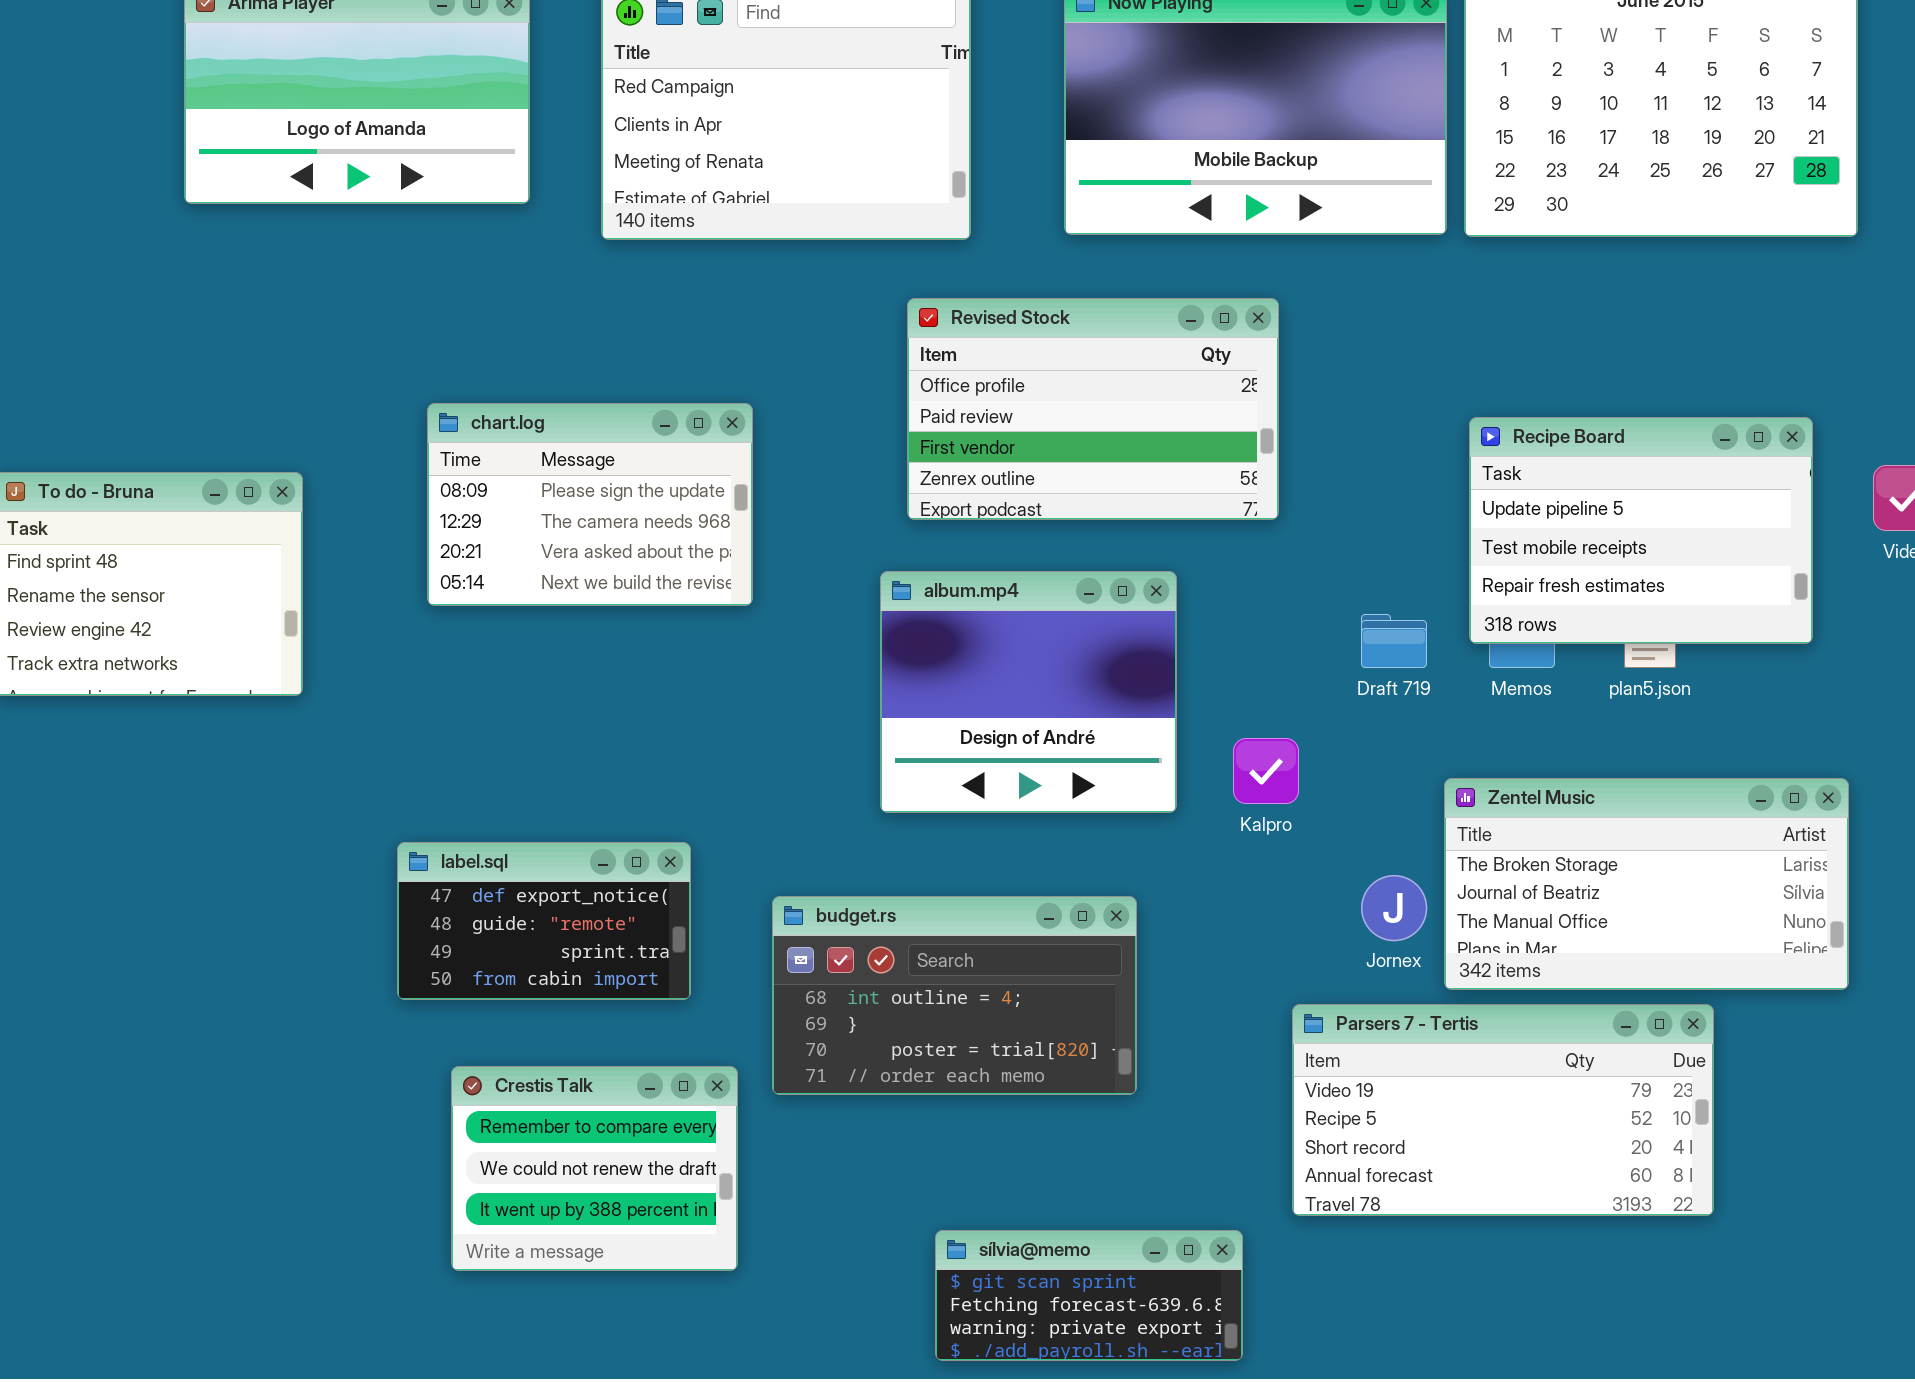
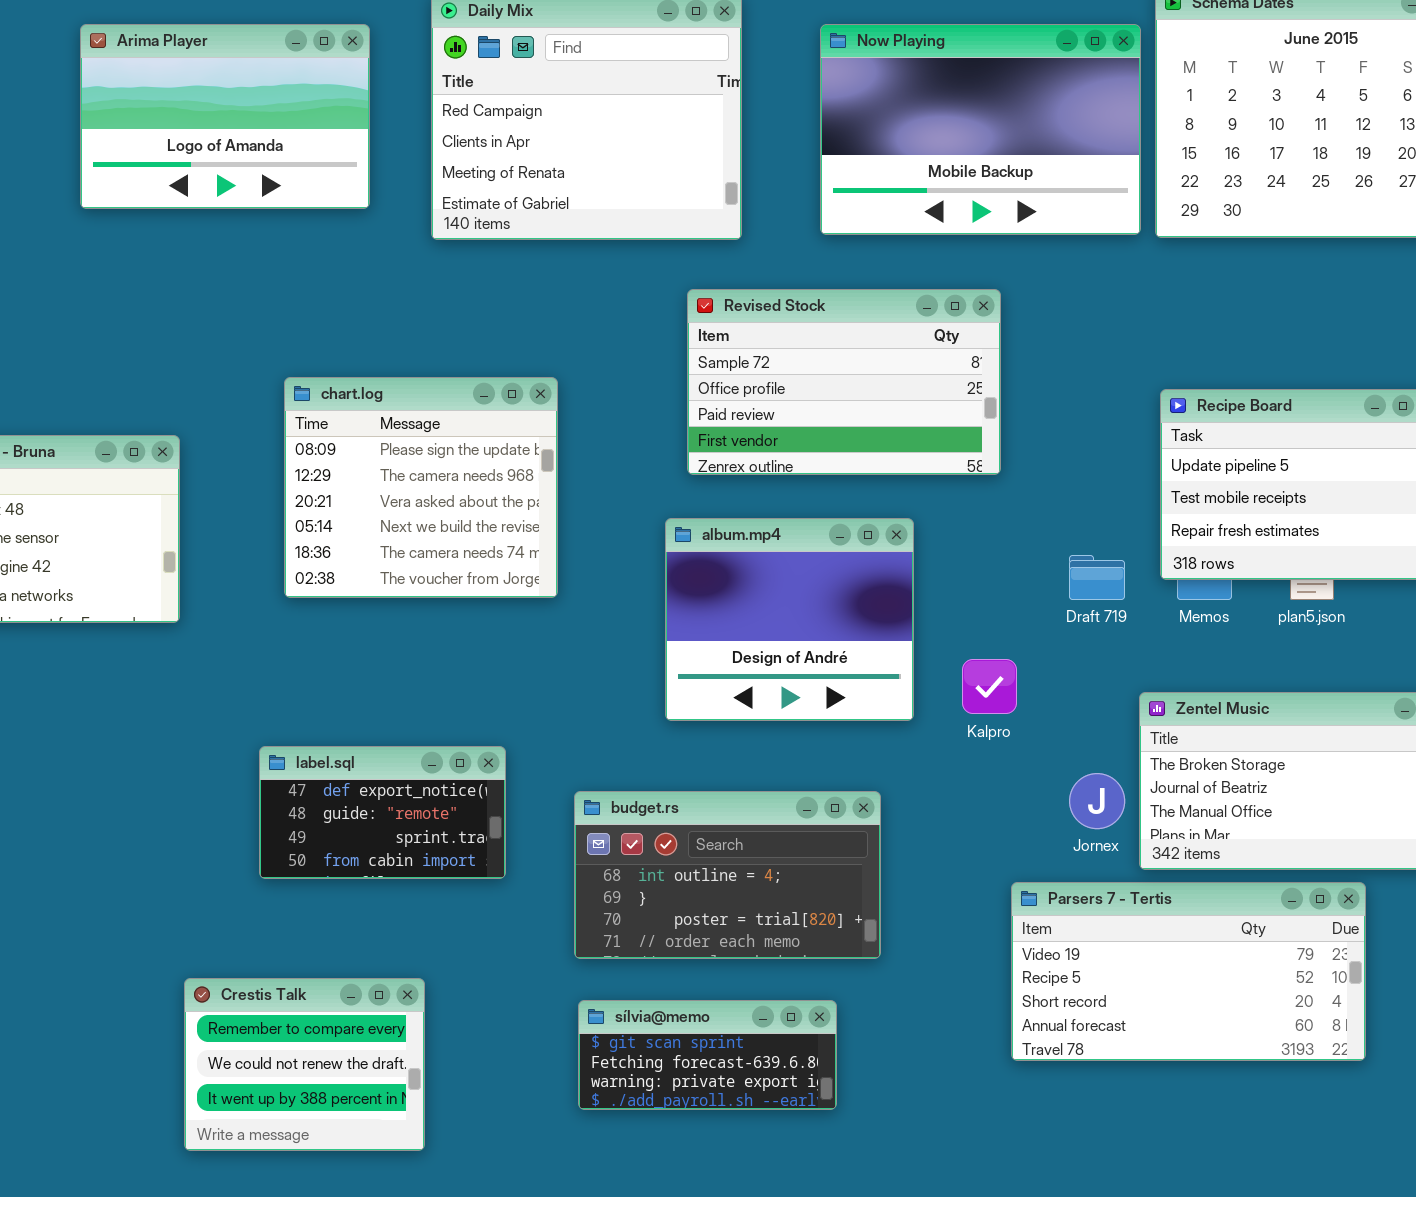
Revised Stock: [907,298,1279,520] -> [687,289,1001,475], scrolled up 1 row
chart.log: [427,403,753,606] -> [284,377,558,598], resized
Crestis Talk: [451,1066,738,1271] -> [184,978,425,1151], moved
sílvia@memo: [935,1230,1243,1361] -> [578,1000,837,1110], moved

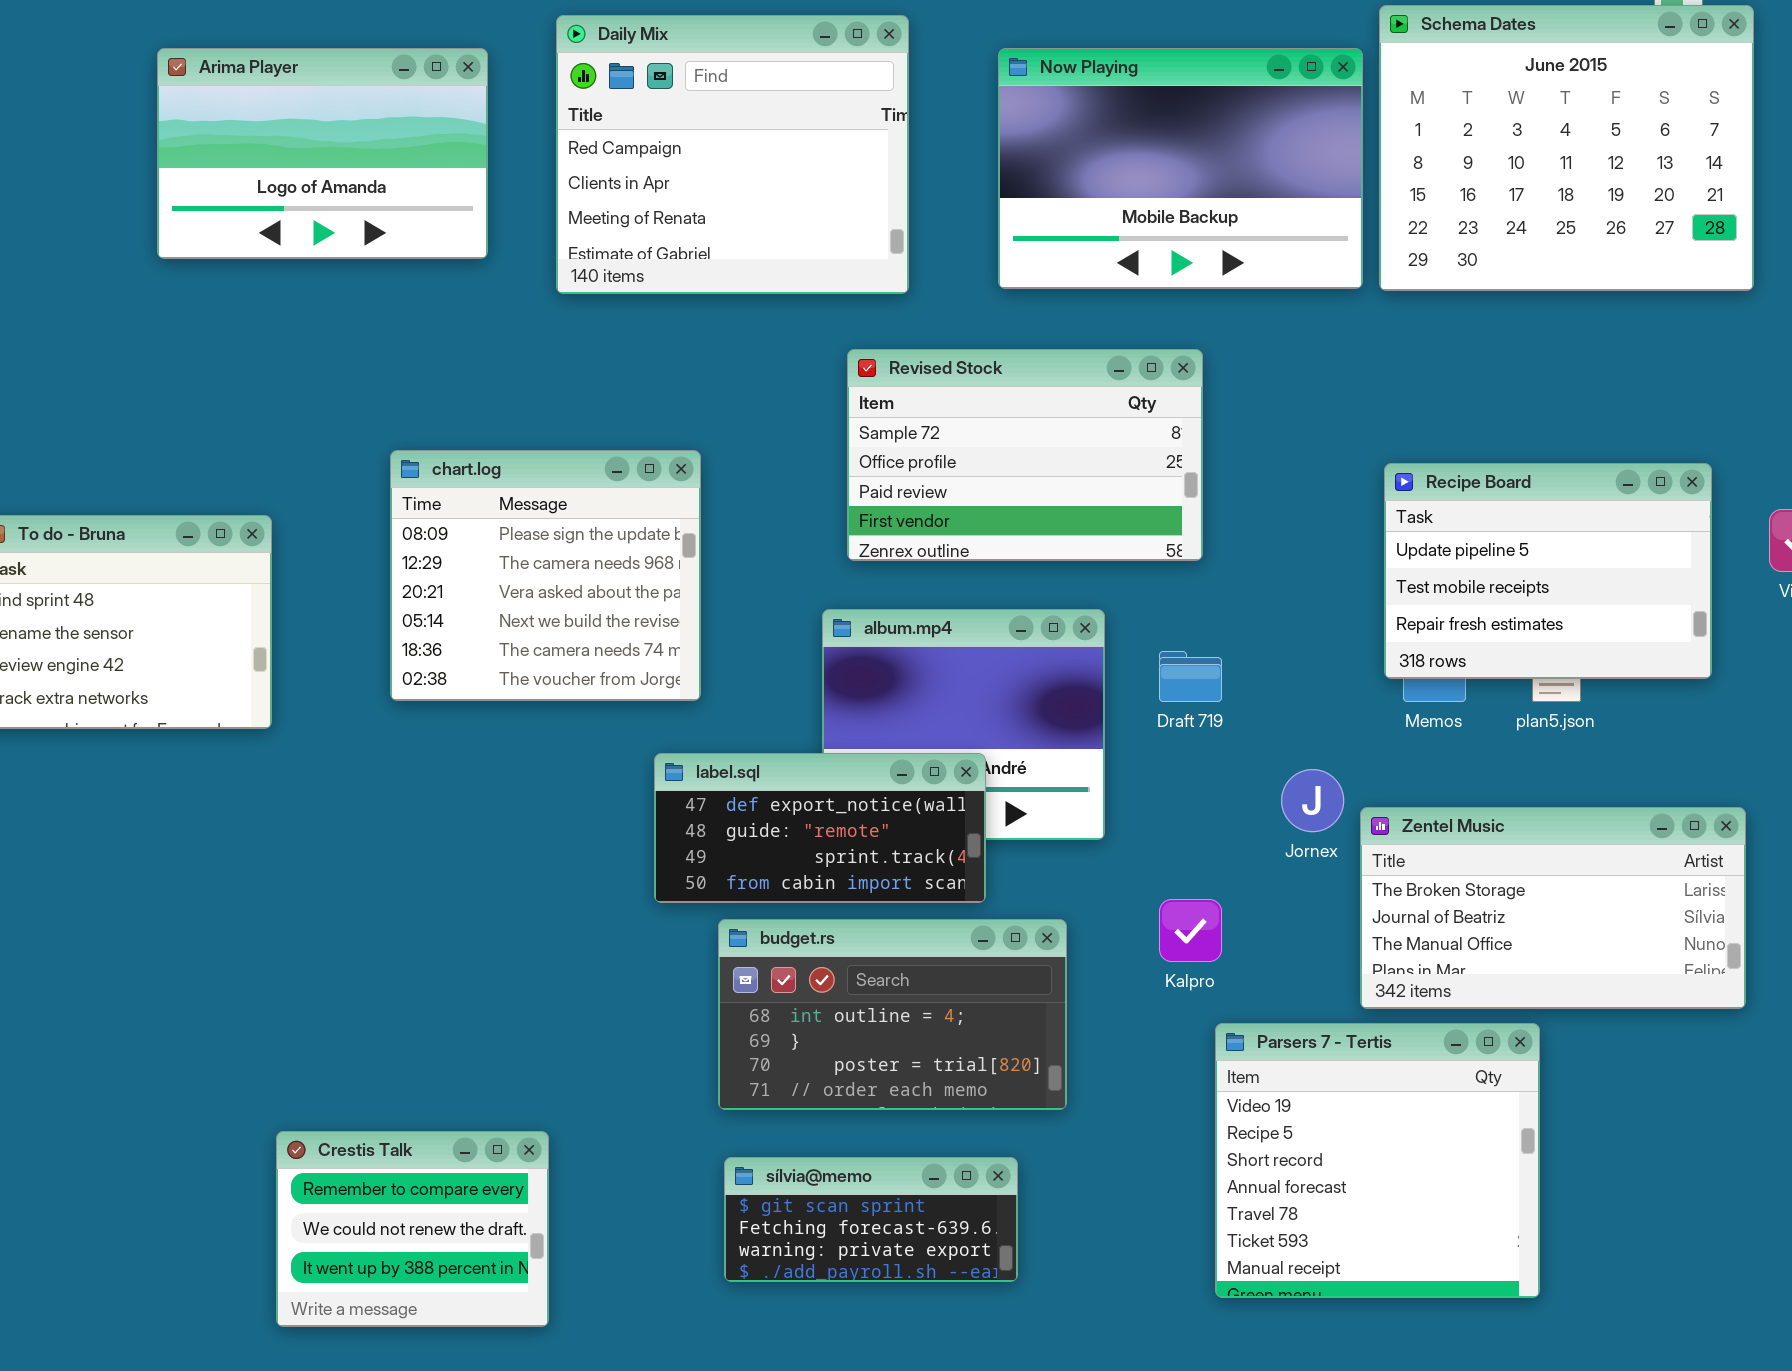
Draft 719: [1069,555,1125,600] -> [1159,651,1222,702], moved
Kalpro: [962,659,1017,714] -> [1159,899,1222,962], moved
label.sql: [259,746,506,879] -> [654,753,986,903], moved, resized
Jornex: [1069,773,1125,829] -> [1281,769,1344,832], moved
Parsers 7 - Tertis: [1011,882,1366,1061] -> [1215,1023,1540,1298], resized

